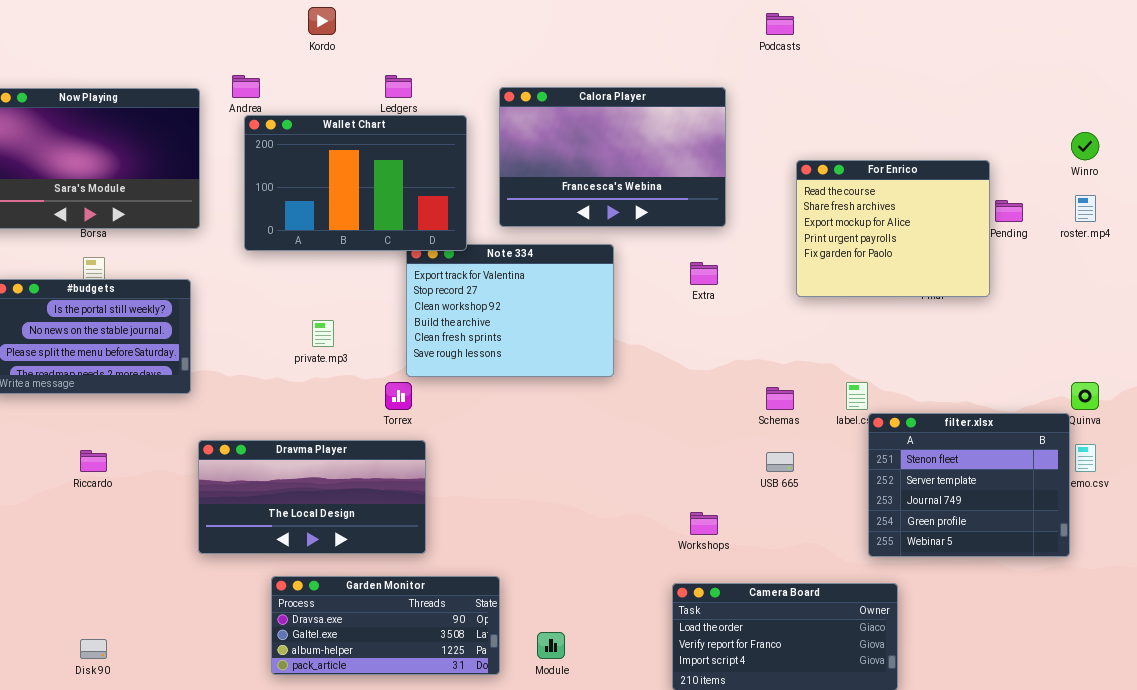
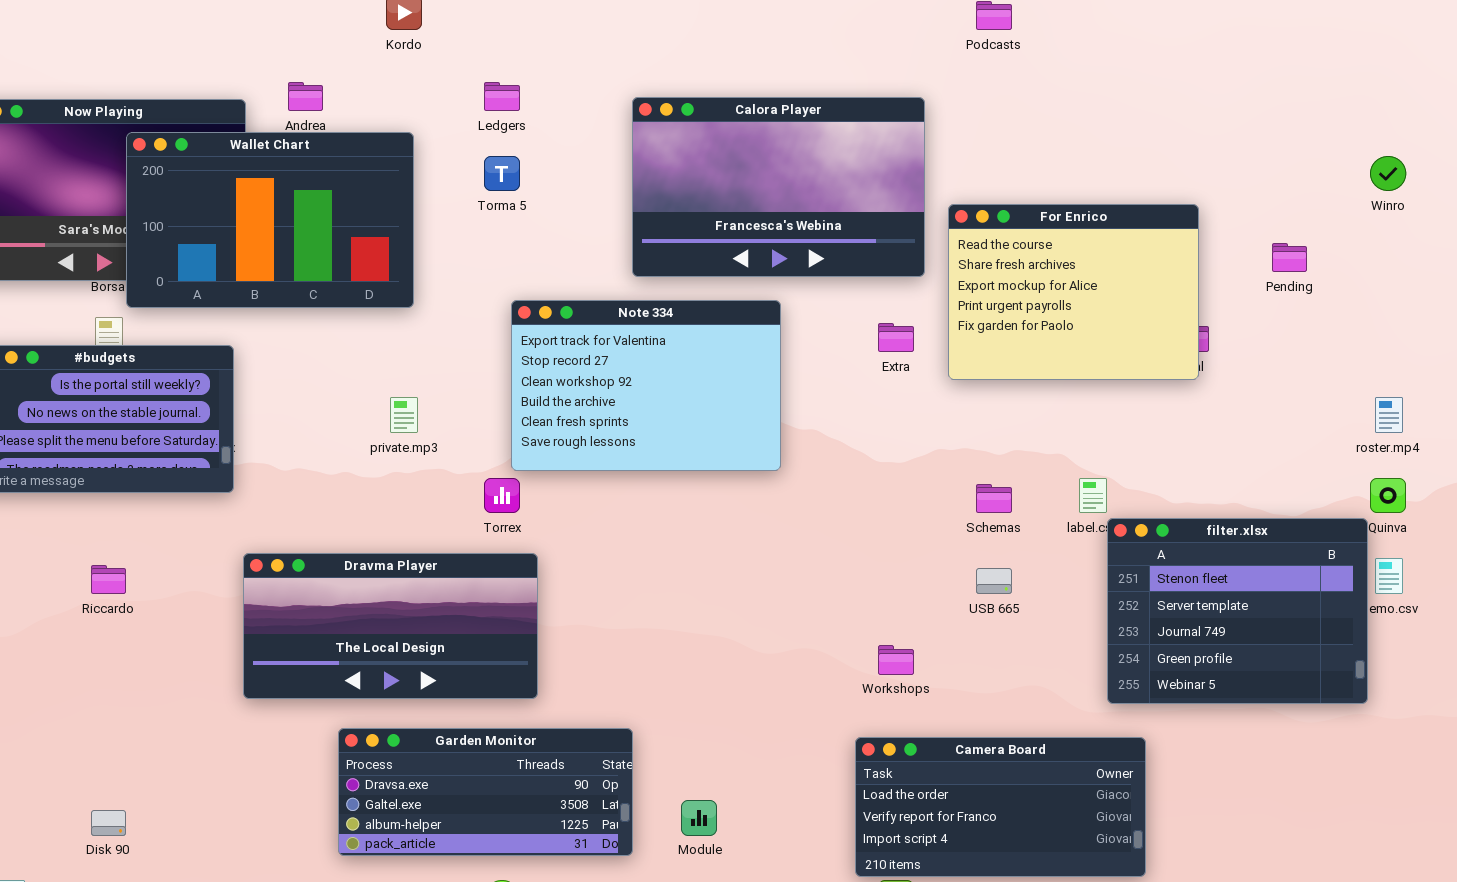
Wallet Chart: [244,115,467,251] -> [126,132,414,308], moved
For Enrico: [796,160,990,297] -> [948,204,1199,380], moved
roster.mp4: [1075,195,1096,222] -> [1375,397,1403,433], moved

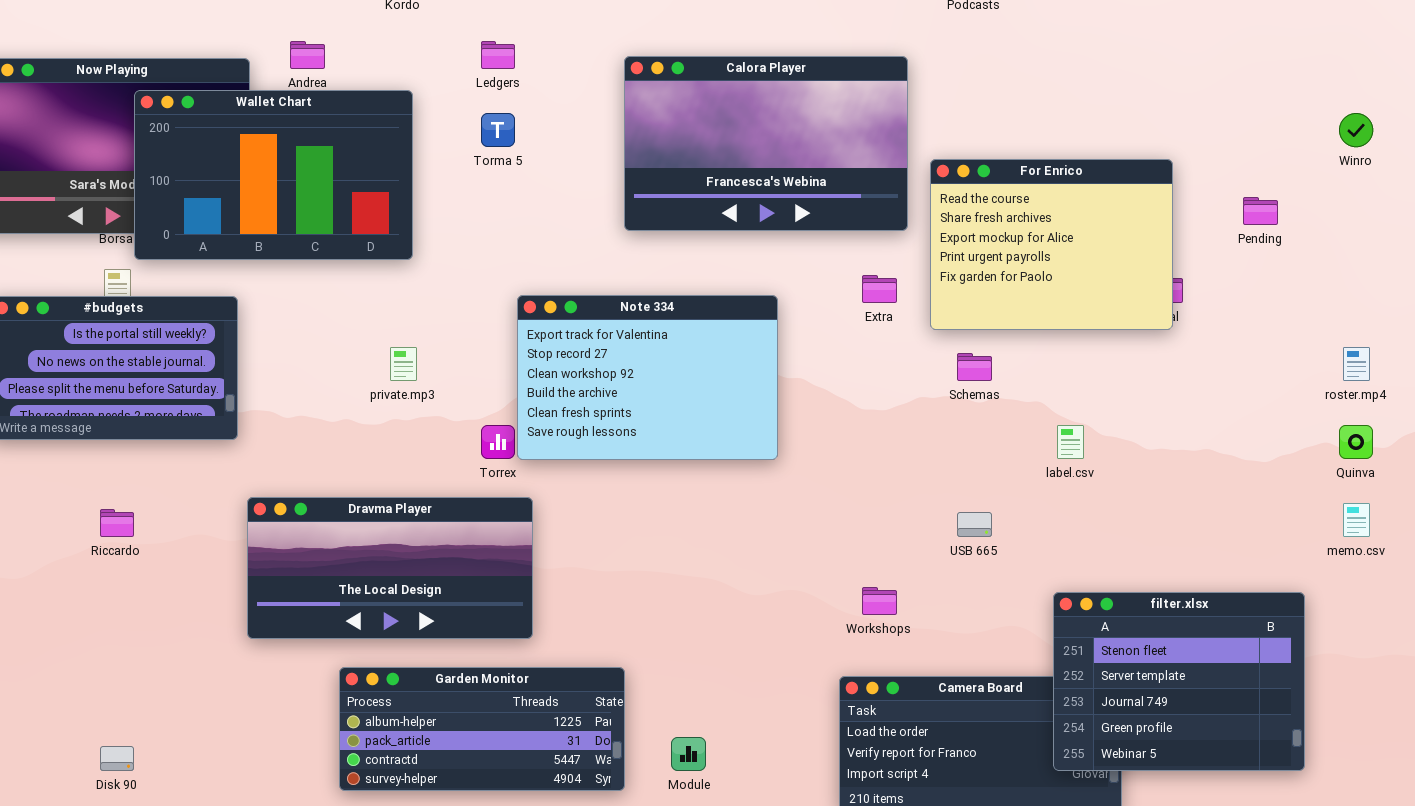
Note 334: [511,300,781,471] -> [517,295,778,460], moved
Schemas: [976,484,1012,513] -> [957,353,992,381], moved
filter.xlsx: [1107,518,1368,704] -> [1053,592,1305,771], moved
Garden Monitor: [338,728,633,856] -> [339,667,625,791], scrolled down 2 rows

